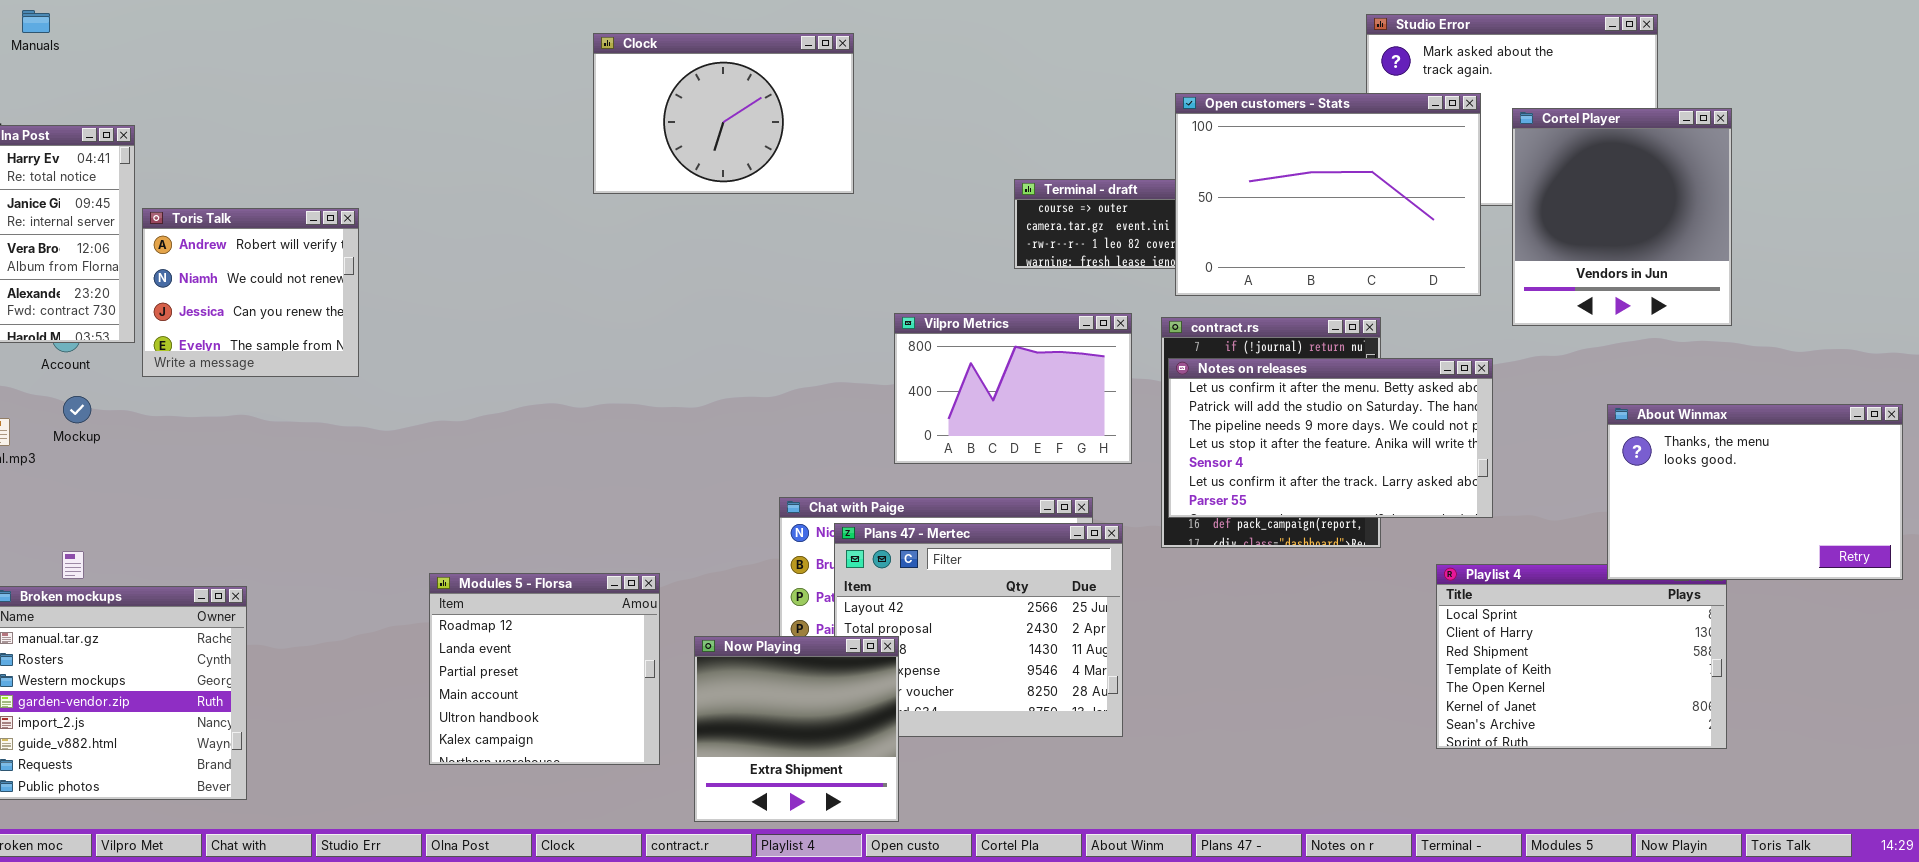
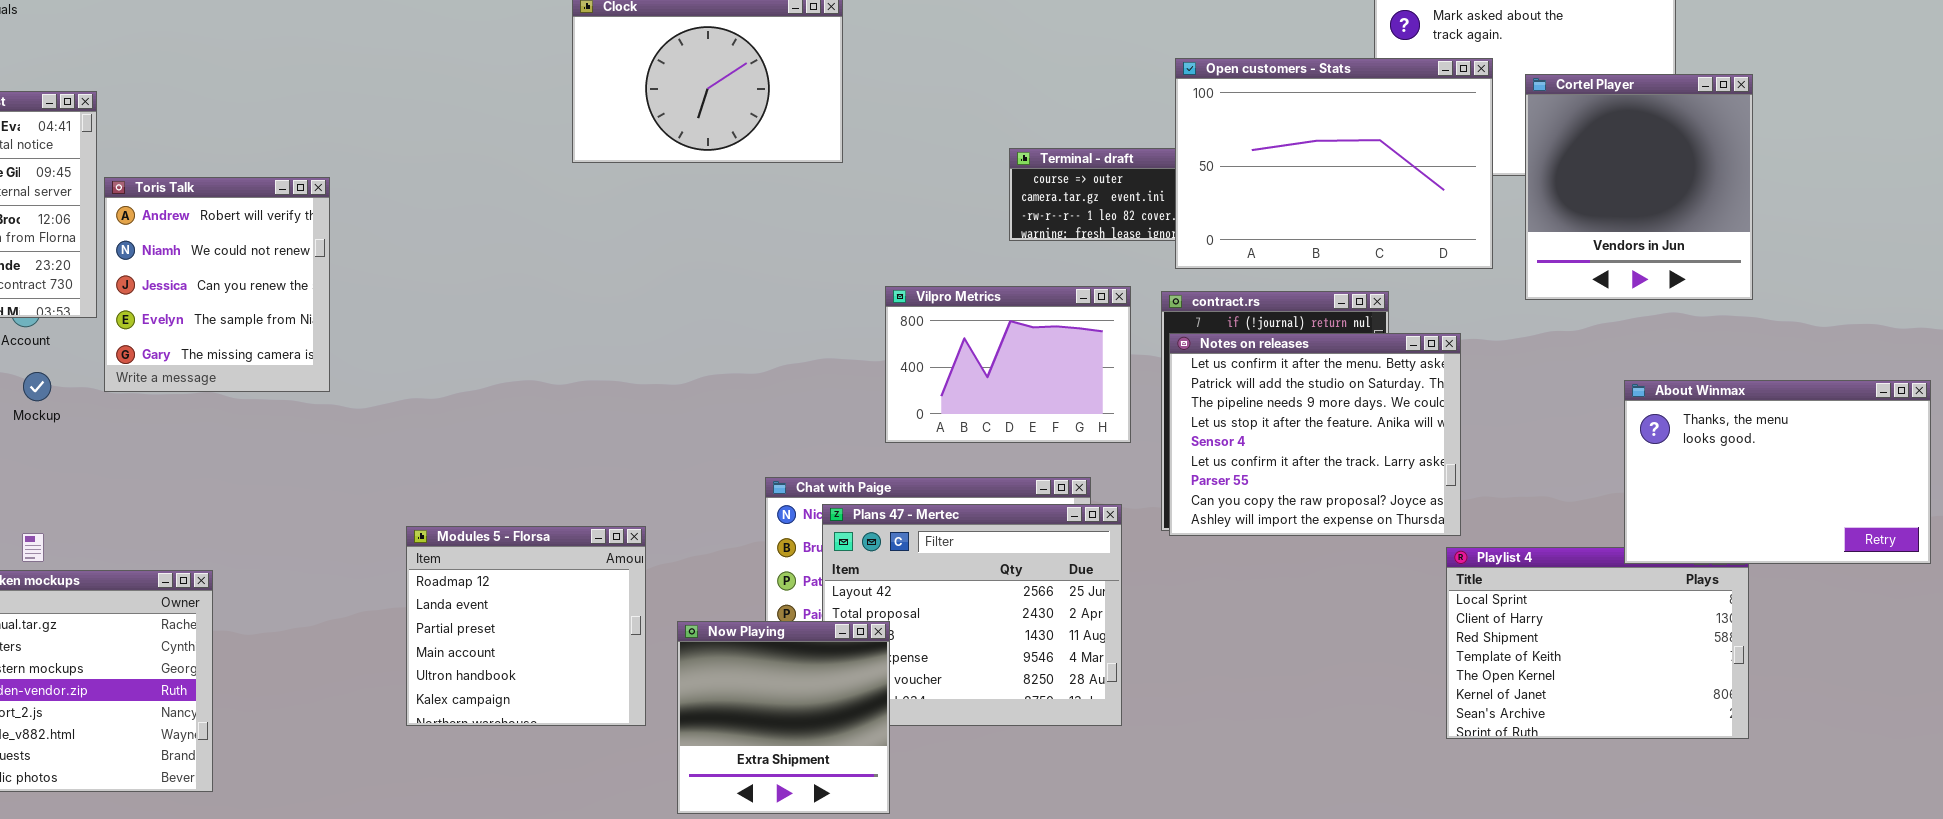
Toris Talk: [142,208,359,377] -> [104,177,330,392], resized
Notes on releases: [1168,358,1493,518] -> [1169,333,1461,536], resized
Modules 5 - Florsa: [429,573,660,765] -> [406,526,646,726], moved

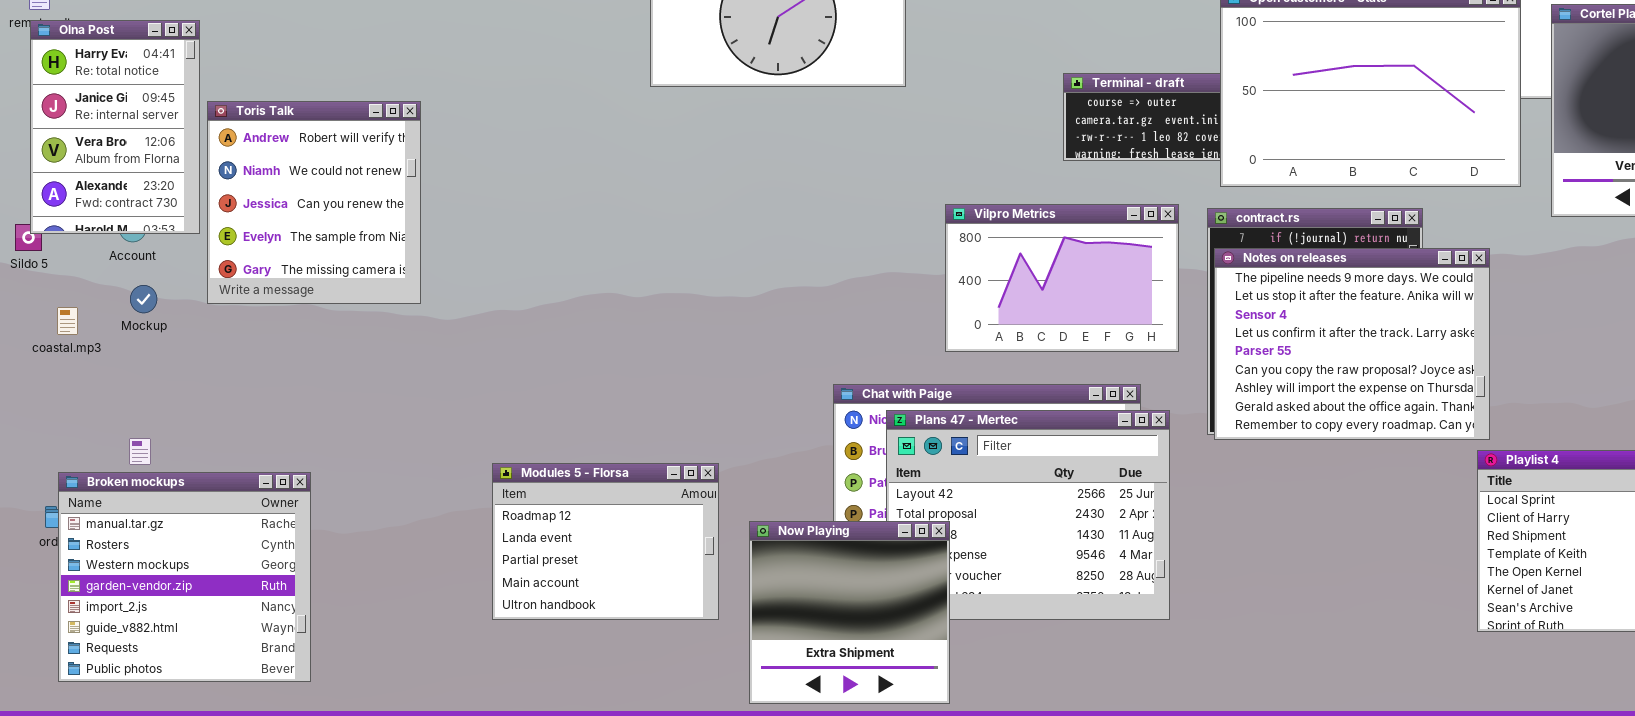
Notes on releases: [1169,333,1461,536] -> [1214,248,1490,440], scrolled down 2 rows
Modules 5 - Florsa: [406,526,646,726] -> [492,463,719,620], resized

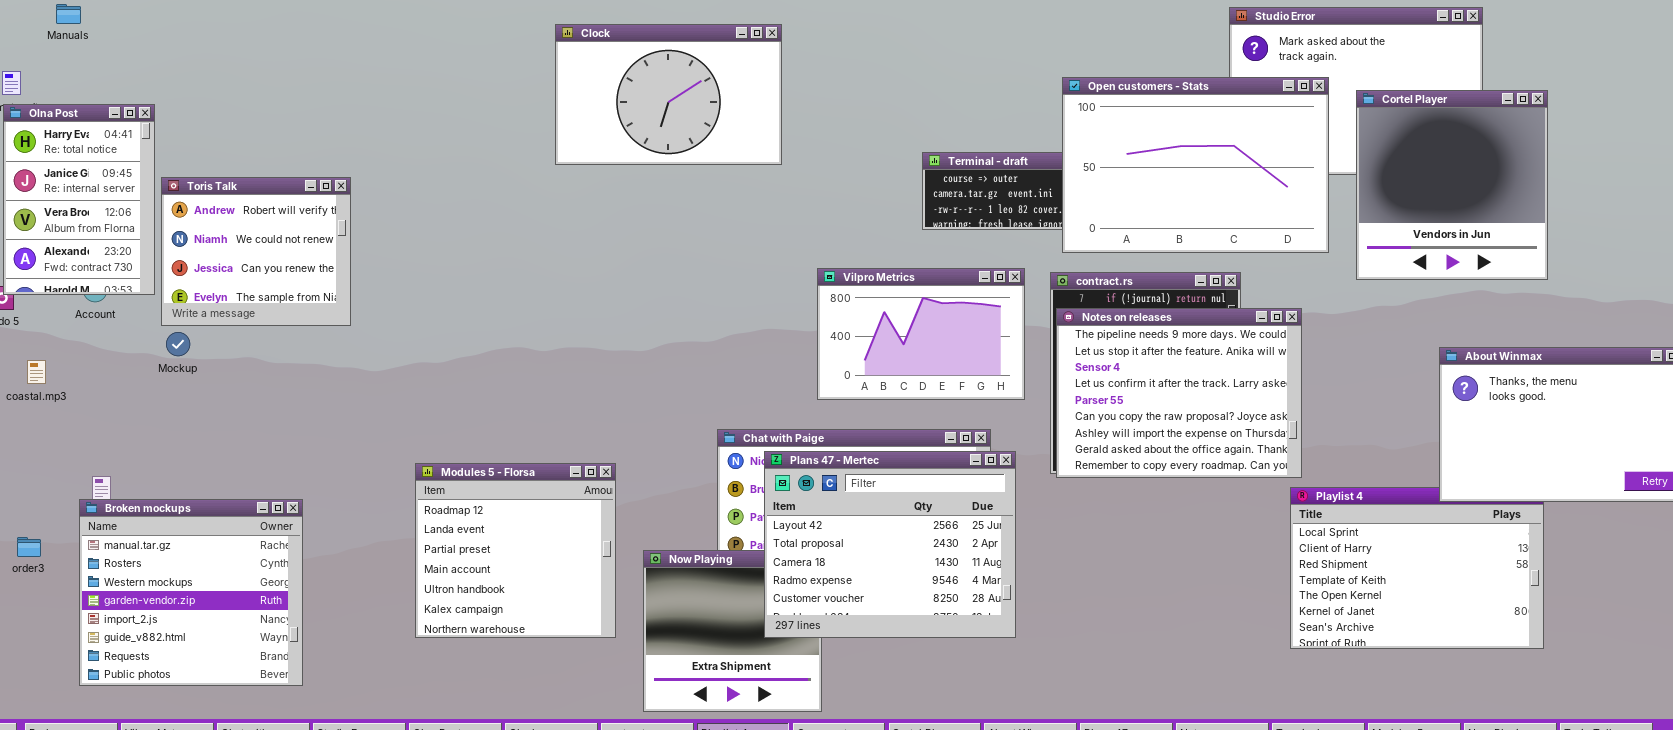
Toris Talk: [207,101,421,304] -> [161,177,351,326], resized
Mockup: [130,285,157,313] -> [166,332,190,356], moved
Plans 47 - Mertec: [886,410,1170,620] -> [764,451,1016,638], raised
Modules 5 - Florsa: [492,463,719,620] -> [415,463,616,638], resized
Broken mockups: [58,472,311,682] -> [79,499,303,686], moved

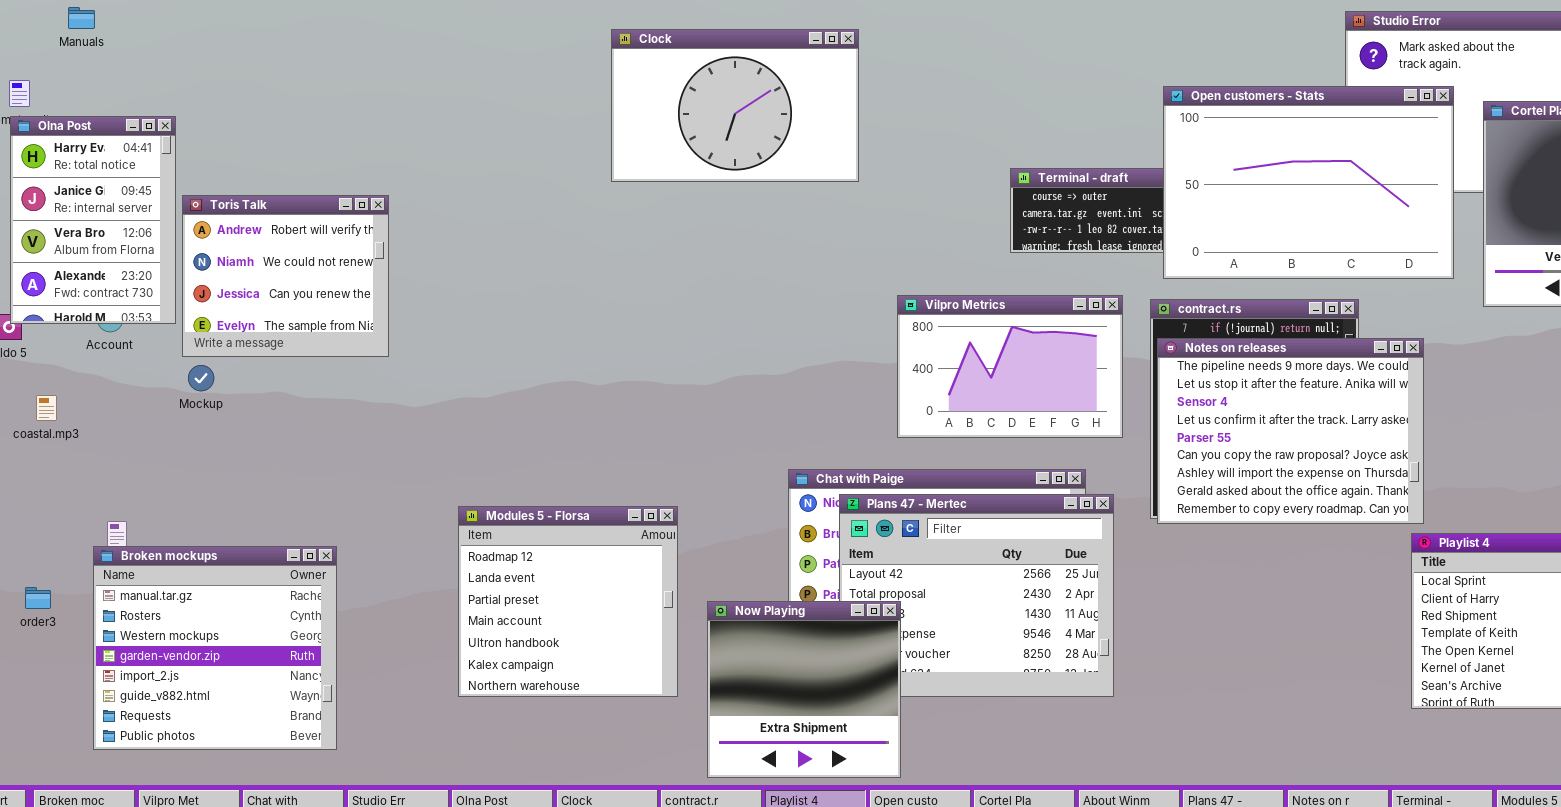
Now Playing: [643,550,822,712] -> [707,601,901,778], raised

